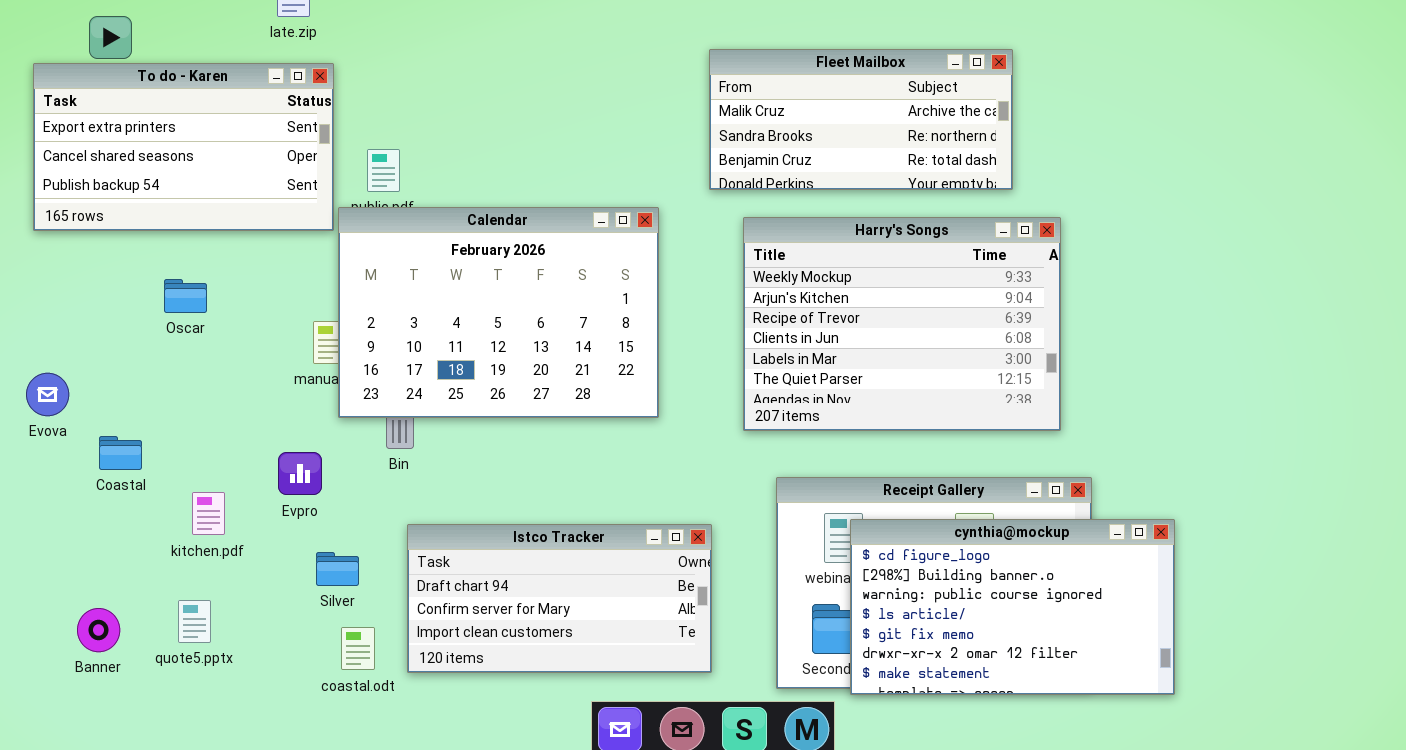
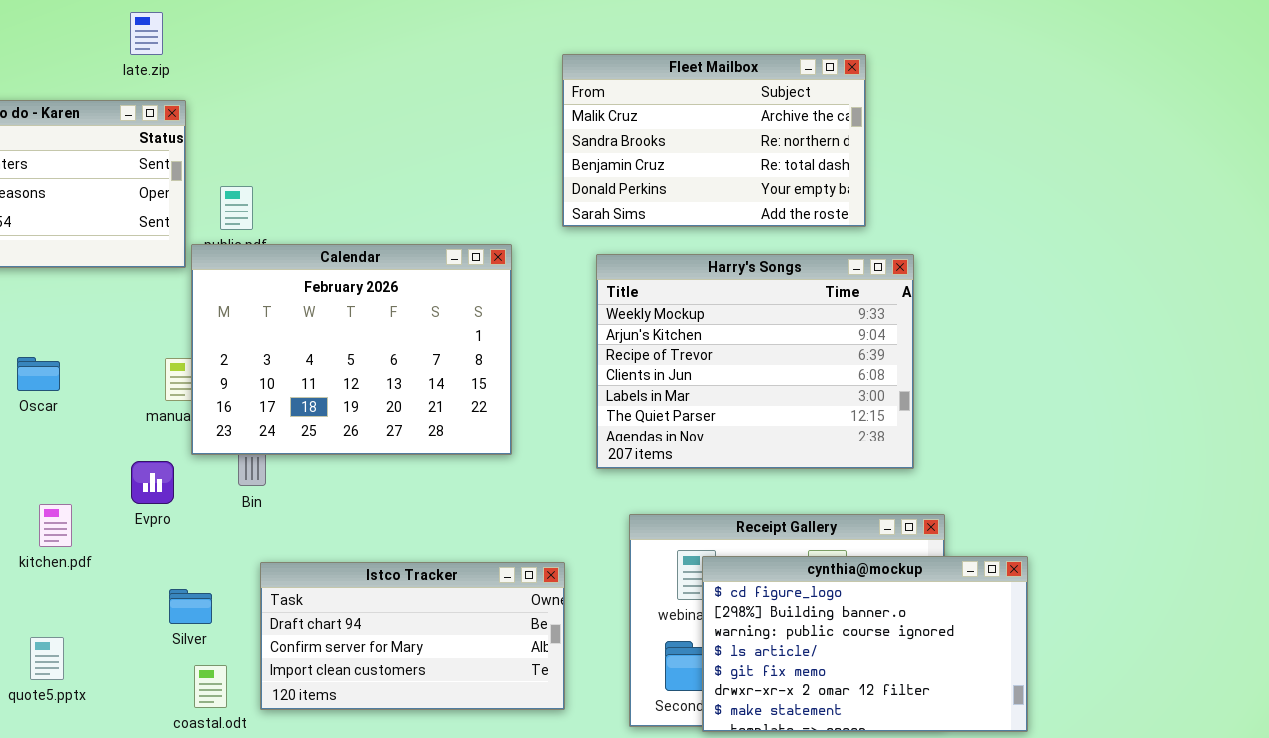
Fleet Mailbox: [709,49,1013,190] -> [562,54,866,227], resized
Oscar: [164,279,207,313] -> [17,357,60,391], moved
Evpro: [278,452,322,495] -> [131,461,174,504], moved
kitchen.pdf: [192,492,225,535] -> [39,504,72,547], moved

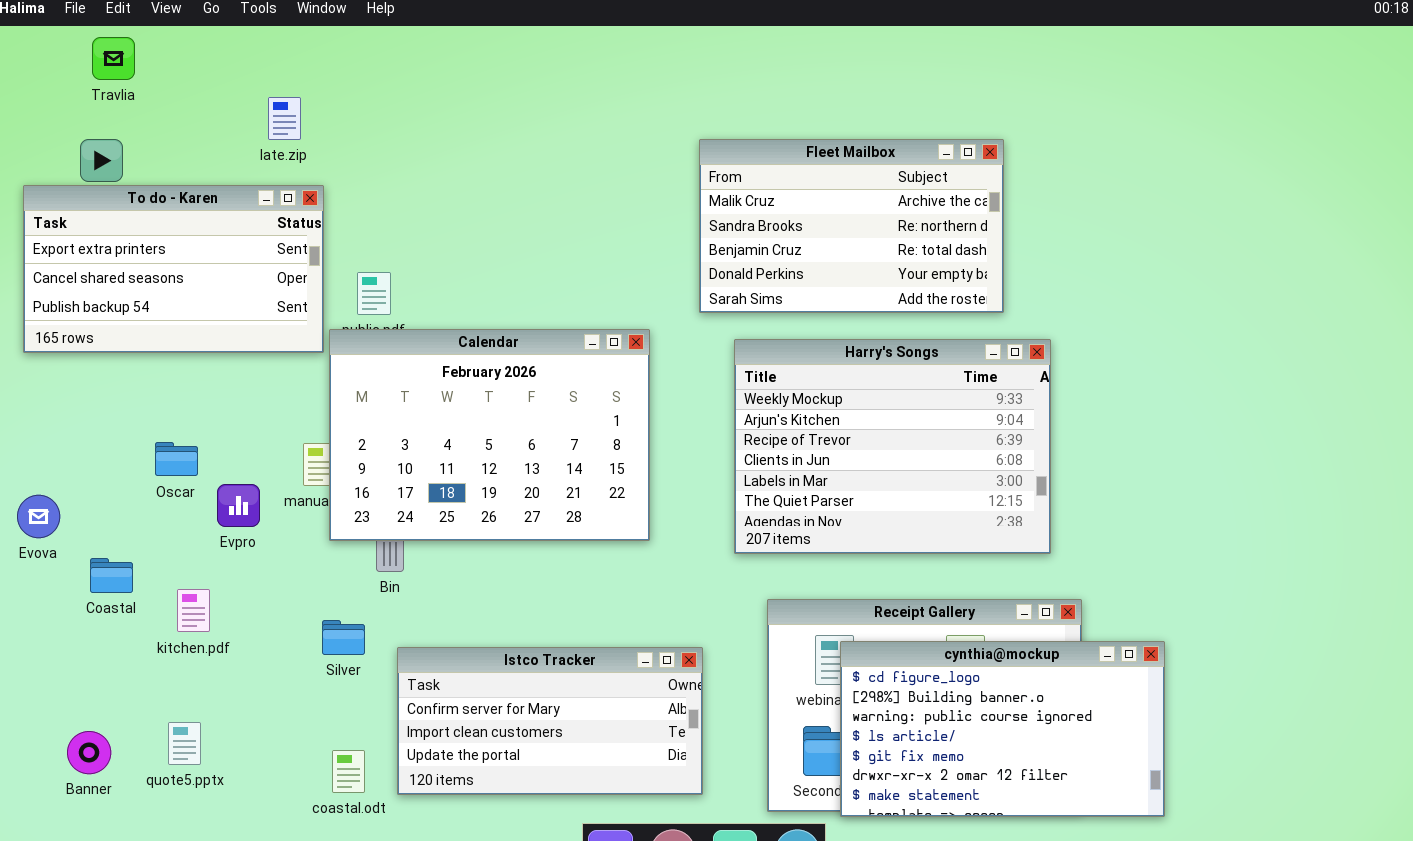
Evpro: [131,461,174,504] -> [217,484,260,527], moved
Istco Tracker: [260,562,565,710] -> [397,647,703,795], scrolled down 1 row
Silver: [169,589,212,624] -> [322,620,365,655], moved

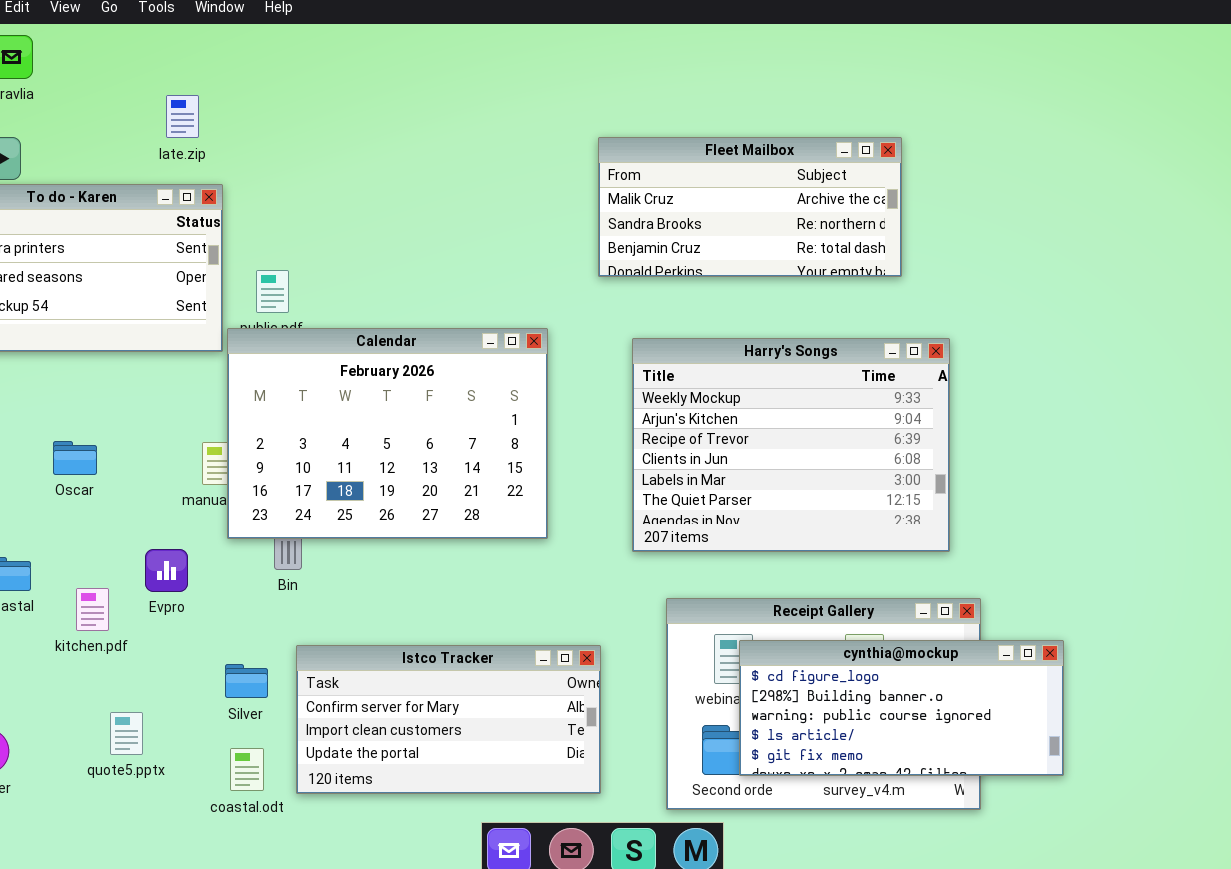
Fleet Mailbox: [699,139,1004,313] -> [598,137,902,277], resized
Evpro: [217,484,260,527] -> [145,549,188,592], moved
Silver: [322,620,365,655] -> [225,664,268,698], moved
cynthia@mockup: [840,641,1165,817] -> [739,640,1064,776], resized
quote5.pptx: [168,722,201,765] -> [110,712,143,755], moved

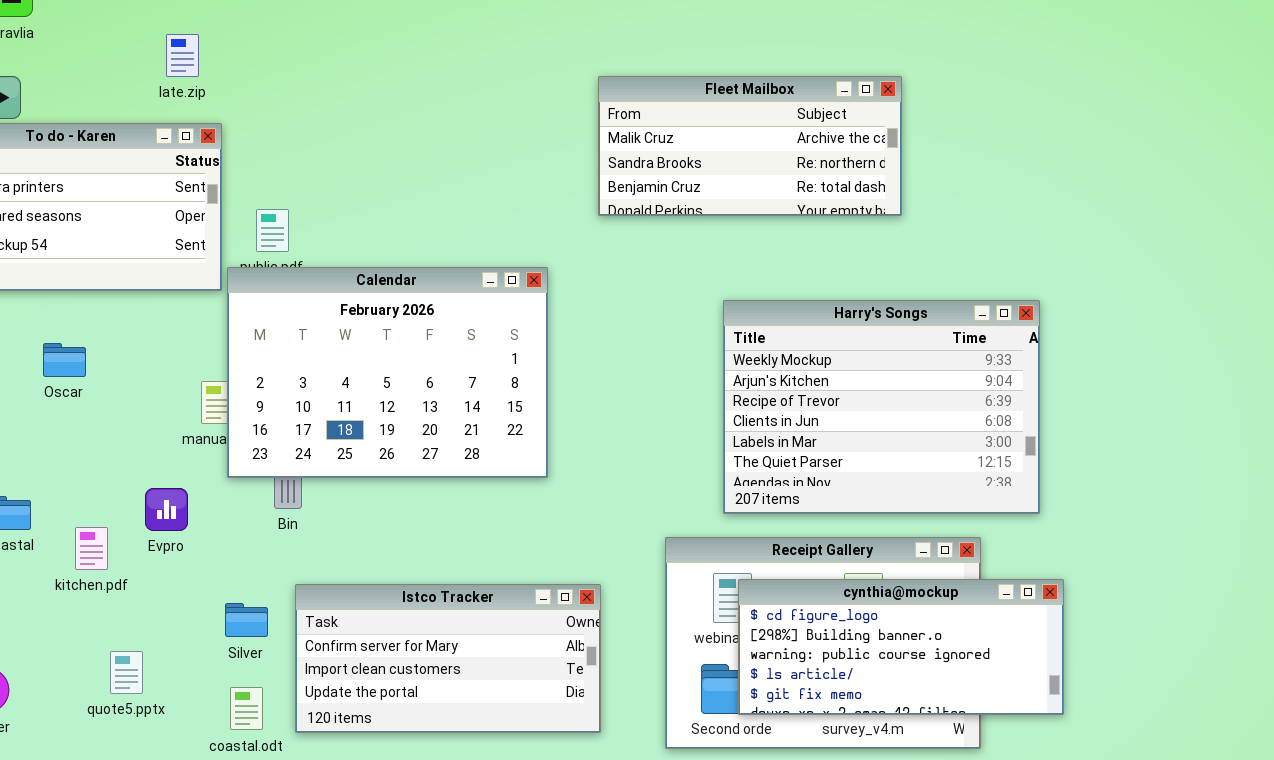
Harry's Songs: [632,338,950,552] -> [723,300,1040,514], moved
Oscar: [53,441,97,475] -> [43,343,86,377], moved

